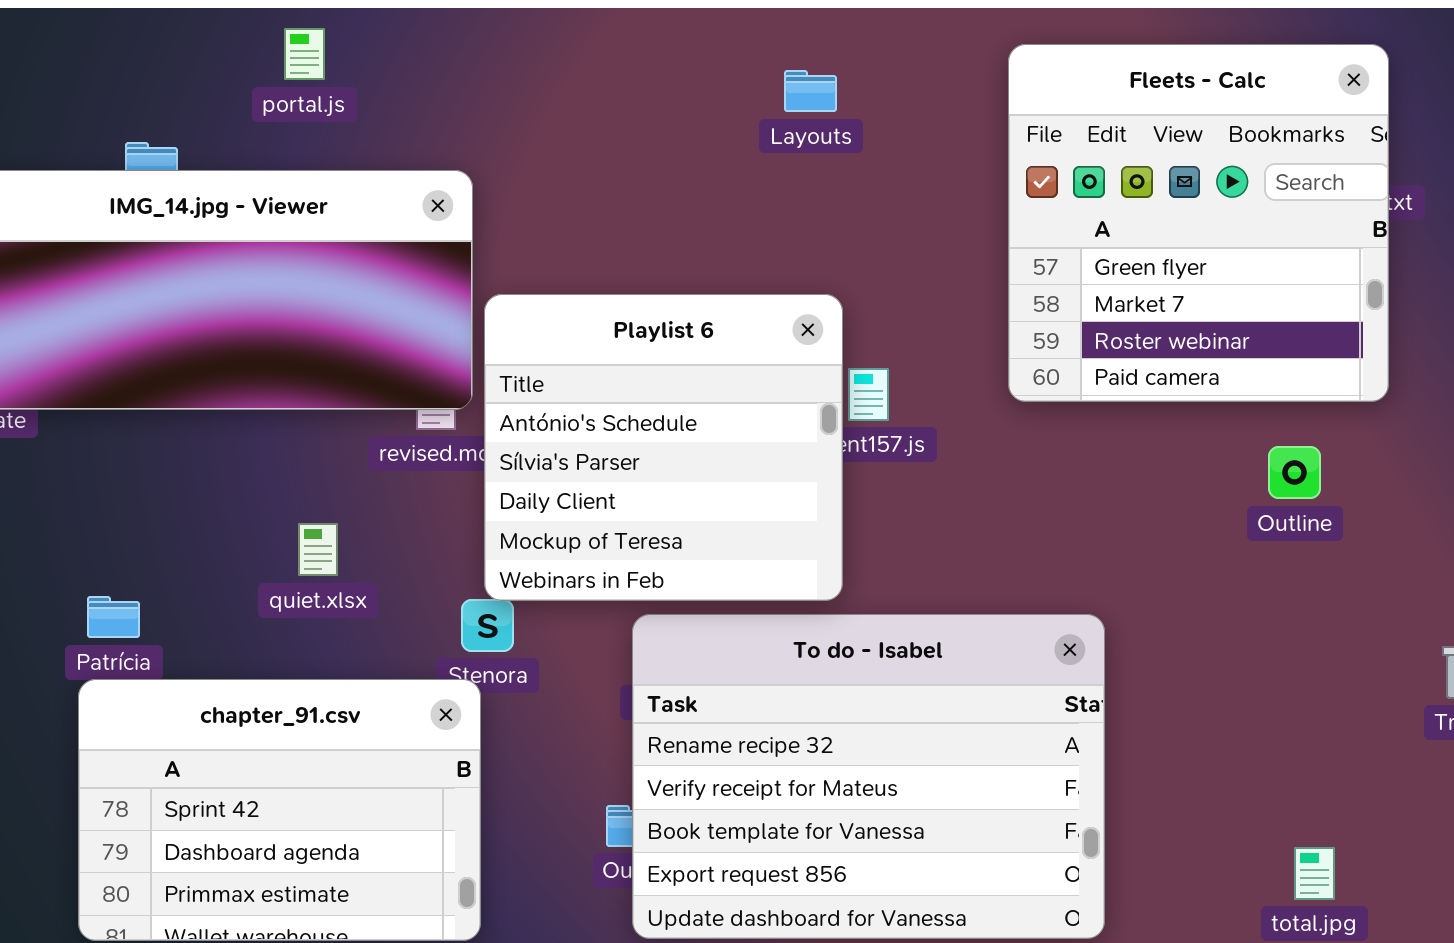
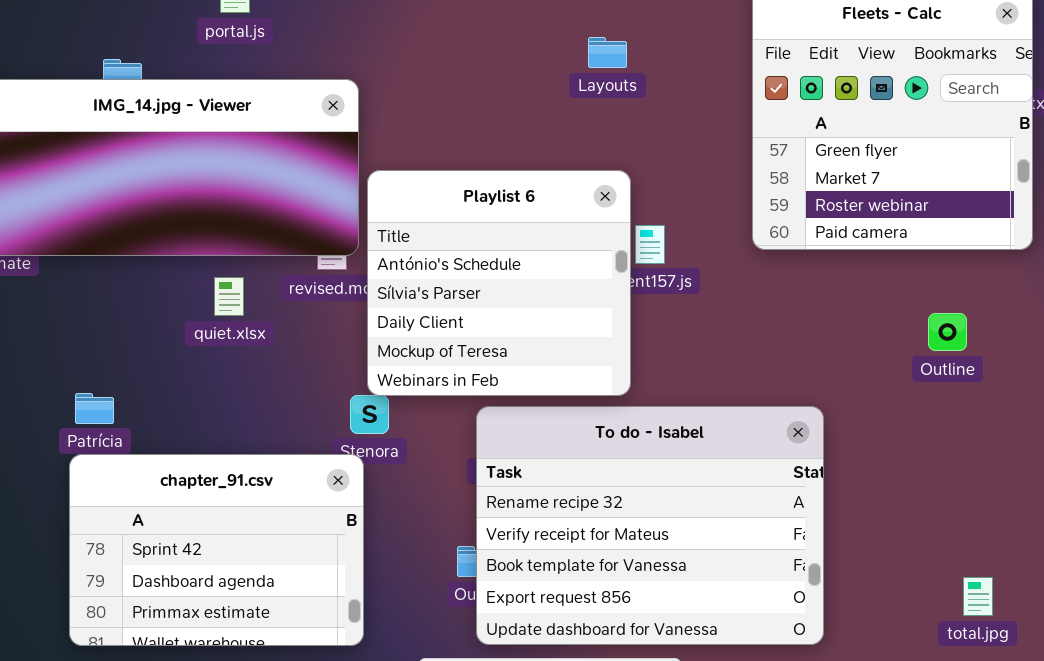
Layouts: [784,70,837,112] -> [588,37,627,68], moved
Outline: [1268,446,1321,499] -> [928,313,967,351], moved
quiet.xlsx: [298,523,338,576] -> [214,277,244,316], moved

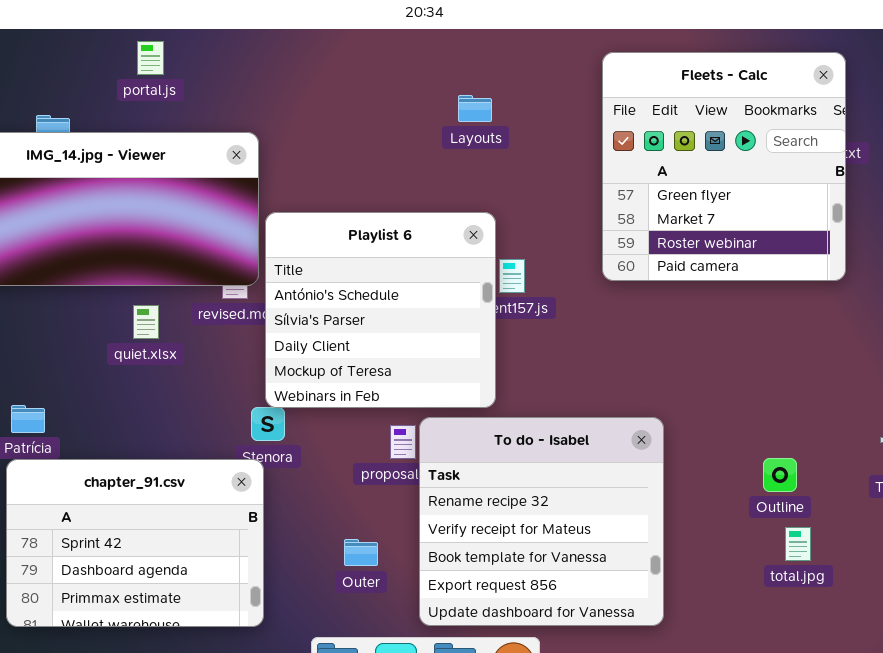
Outline: [928,313,967,351] -> [763,458,797,492], moved
To do - Isabel: [476,406,824,645] -> [419,417,664,626], resized
total.jpg: [963,577,993,616] -> [785,527,811,561], moved

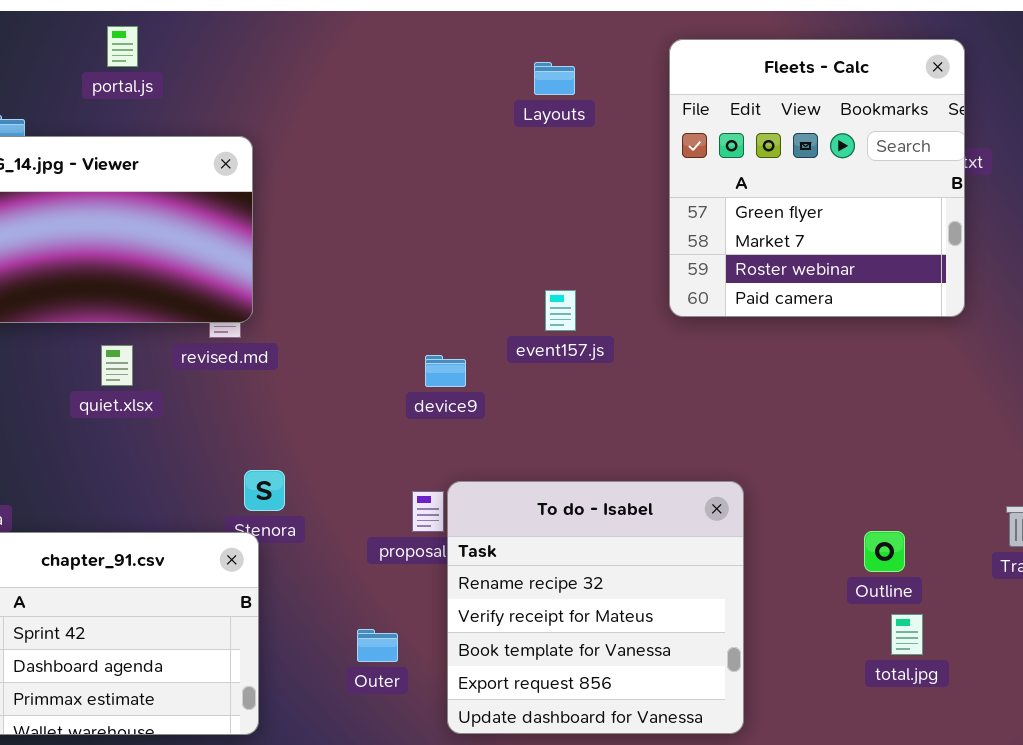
Layouts: [458,95,492,122] -> [534,62,575,95], moved
Playlist 6: [265,212,496,408] -> none, closed

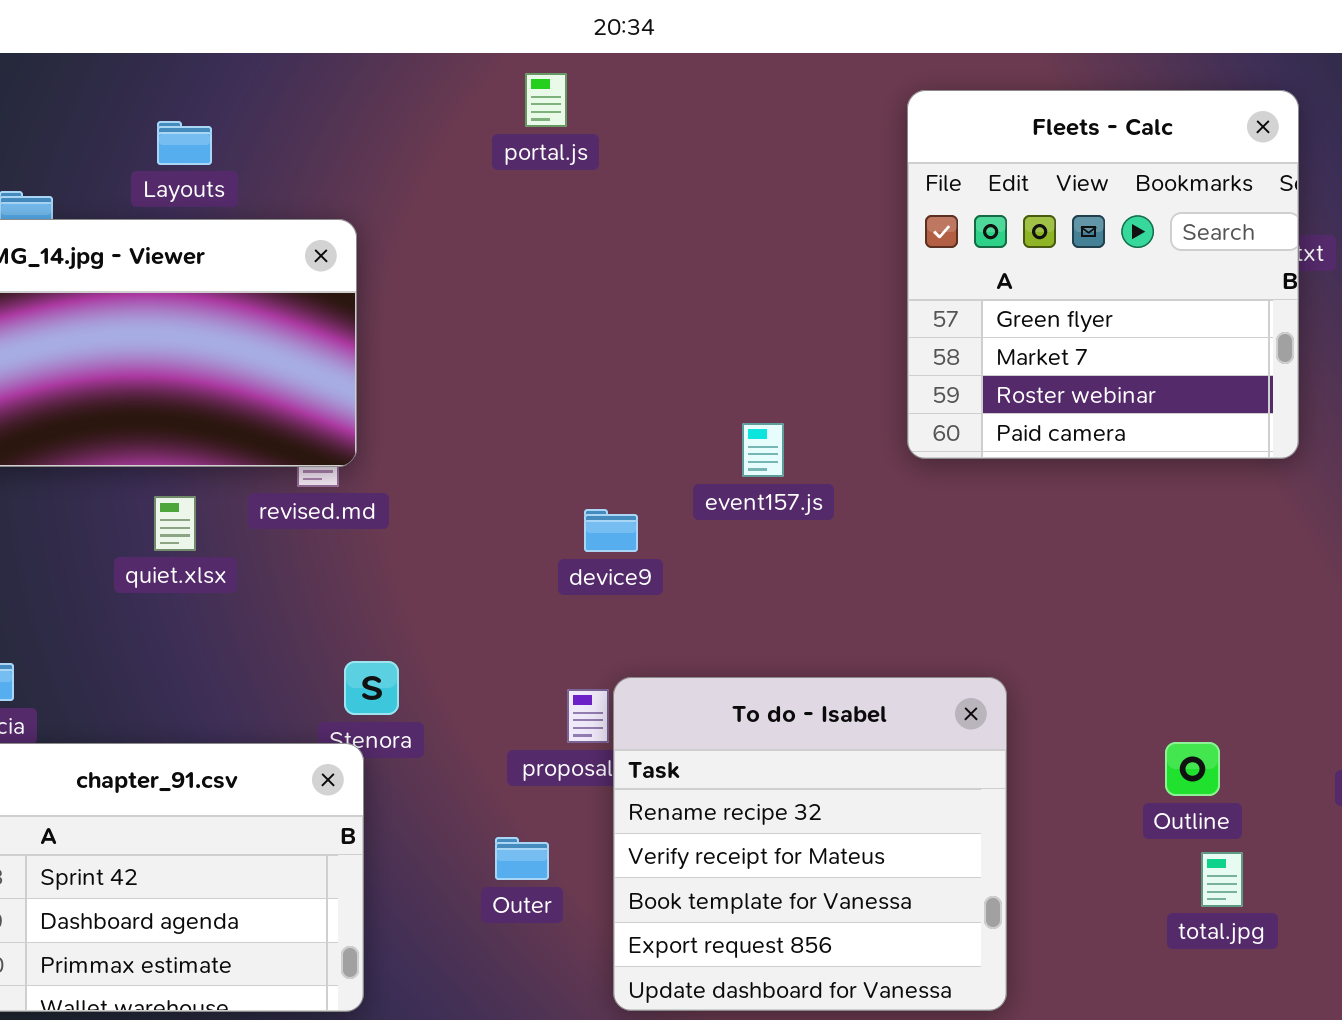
portal.js: [107,26,138,67] -> [525,73,567,127], moved
Layouts: [534,62,575,95] -> [157,121,212,165], moved
Outer: [357,629,398,662] -> [495,837,549,880], moved

